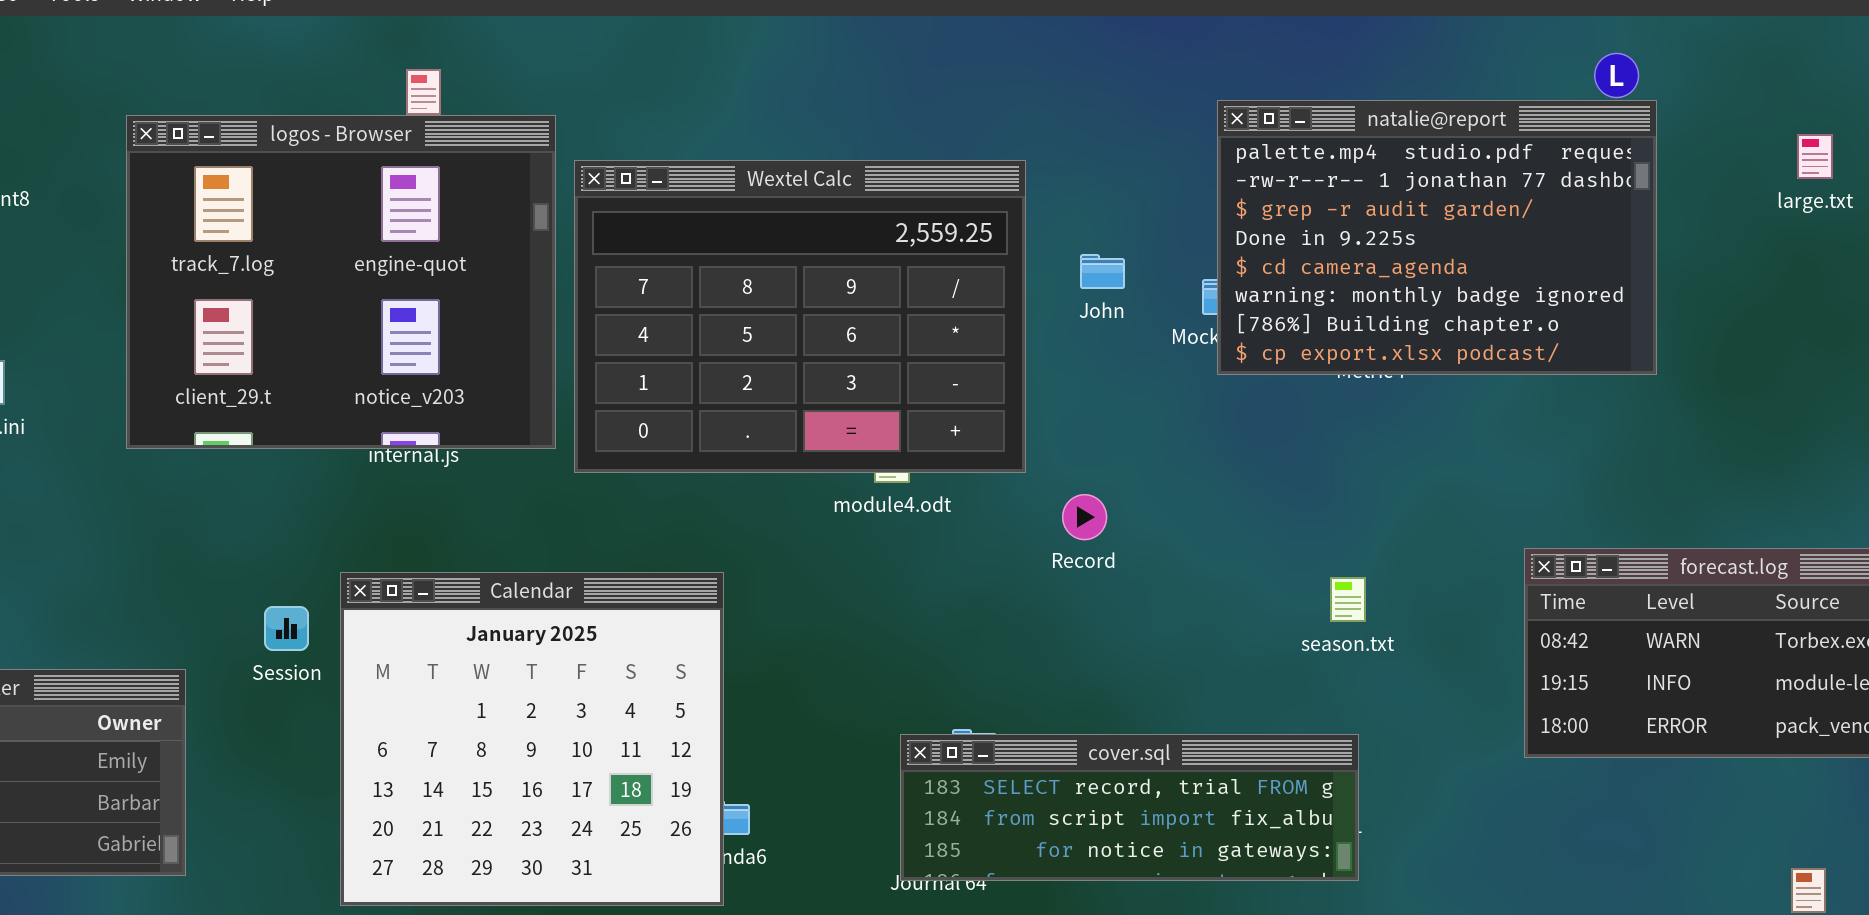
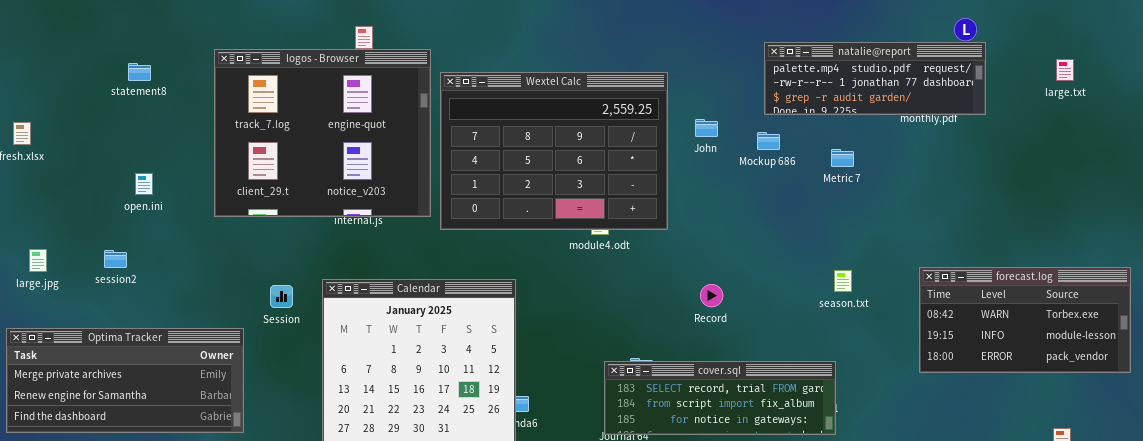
natalie@report: [1217,100,1657,375] -> [764,42,986,115], resized
Record: [1062,494,1107,540] -> [700,284,723,307], moved
season.txt: [1330,577,1366,622] -> [834,270,852,292], moved
Session: [264,606,309,651] -> [270,285,293,308], moved

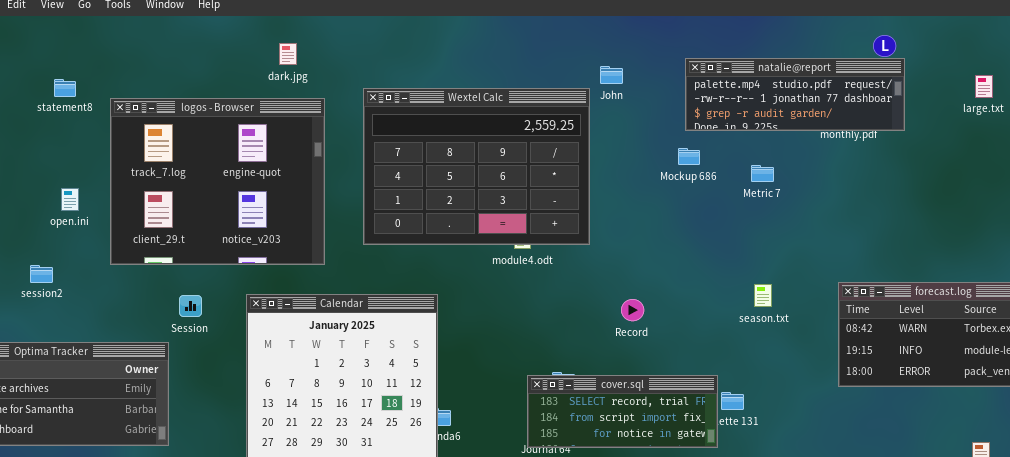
logos - Browser: [214,49,431,217] -> [110,98,325,265], moved
John: [695,119,718,137] -> [600,66,623,84], moved
Session: [270,285,293,308] -> [179,295,202,317], moved
cover.sql: [604,361,836,435] -> [527,375,718,448], resized

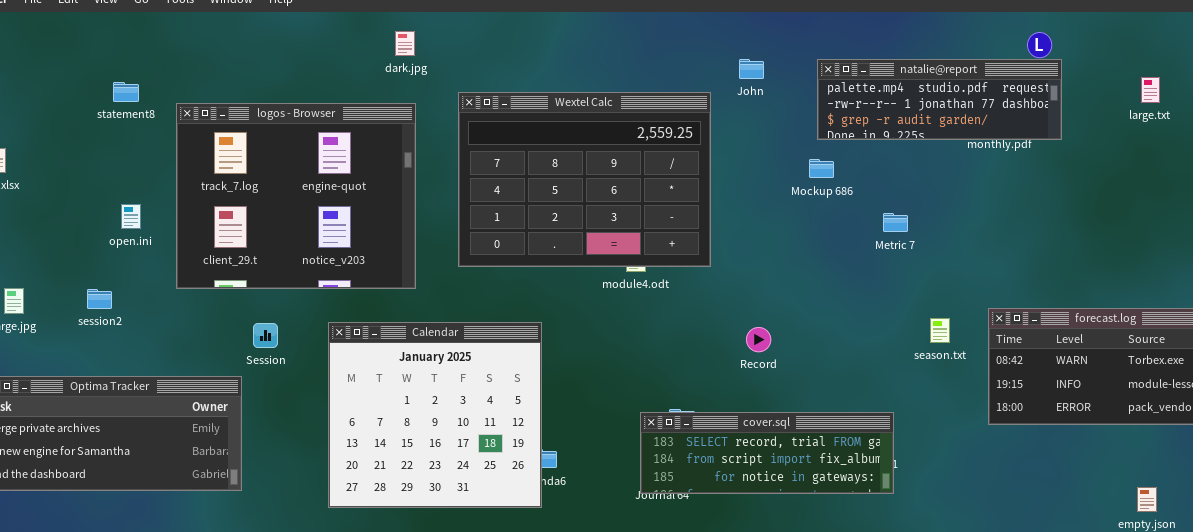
dark.jpg: [279,43,297,65] -> [395,31,415,56], moved
John: [600,66,623,84] -> [739,59,764,79], moved
Metric 7: [751,165,774,182] -> [883,213,908,232], moved
season.txt: [754,284,772,307] -> [930,318,950,343], moved
cover.sql: [527,375,718,448] -> [640,412,894,494], resized

